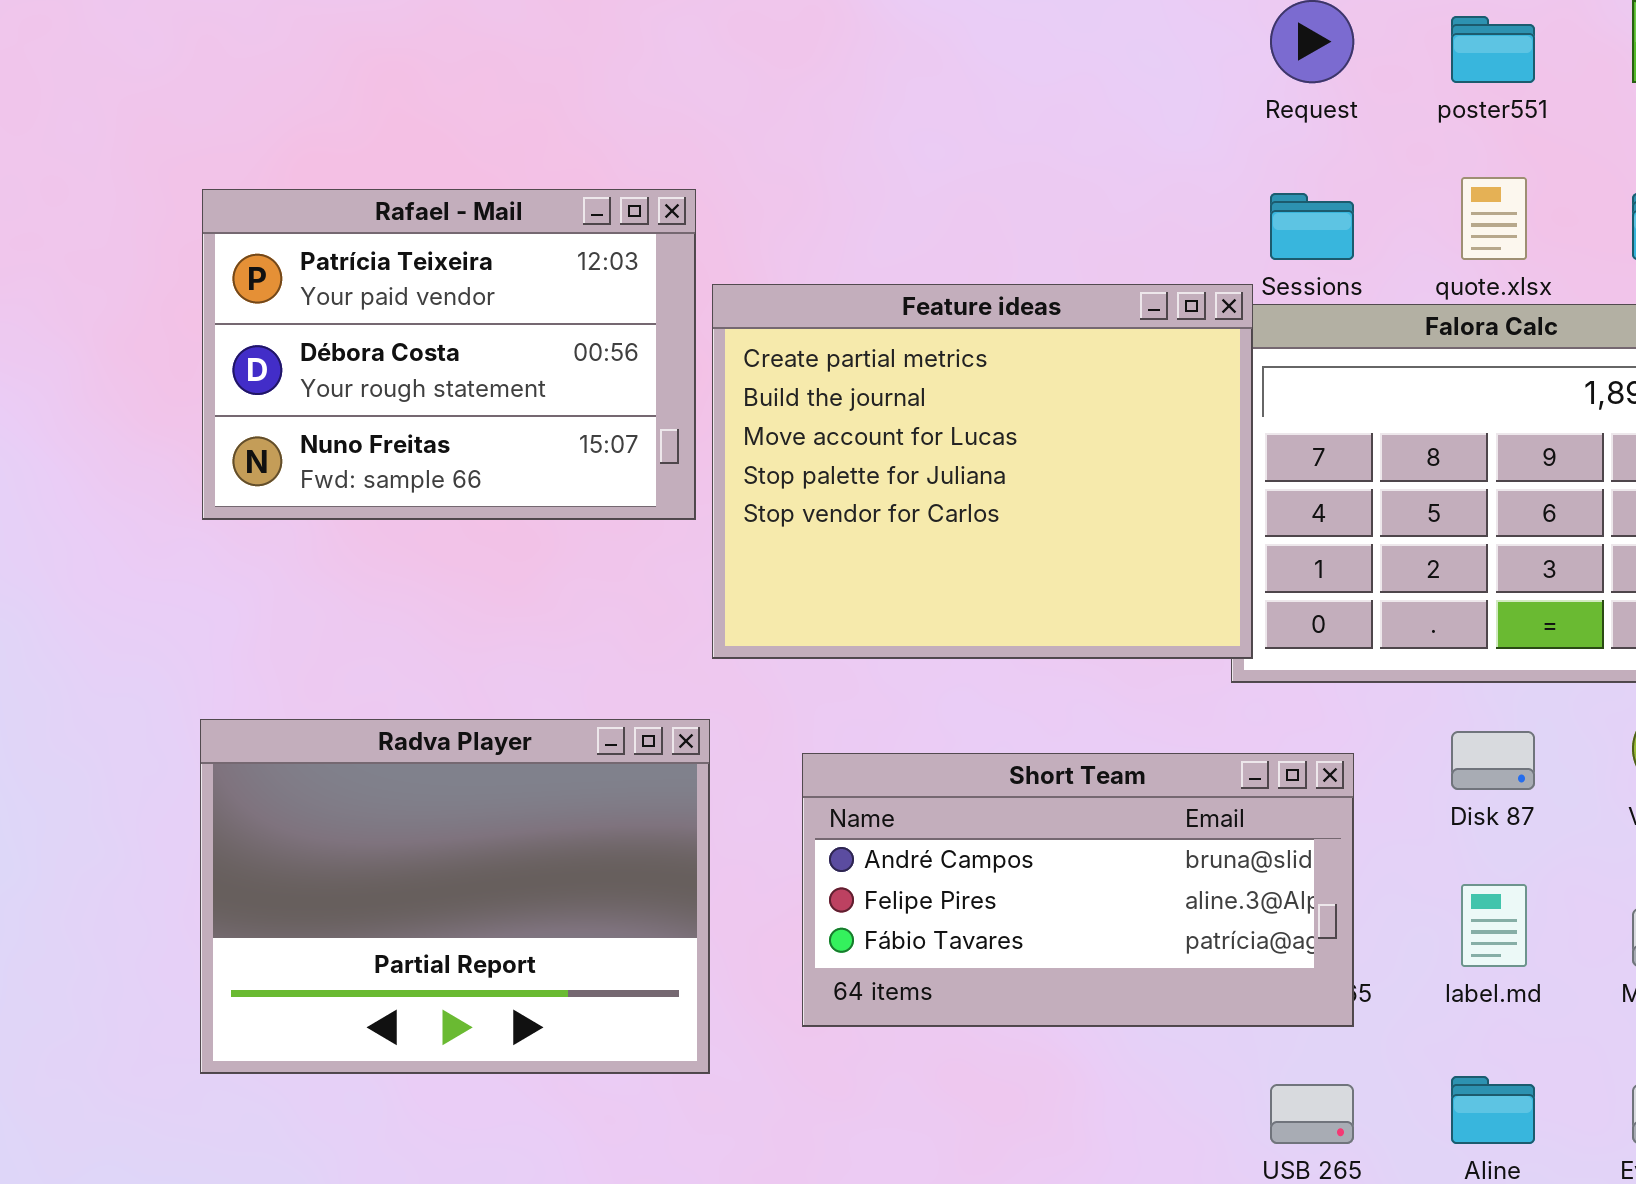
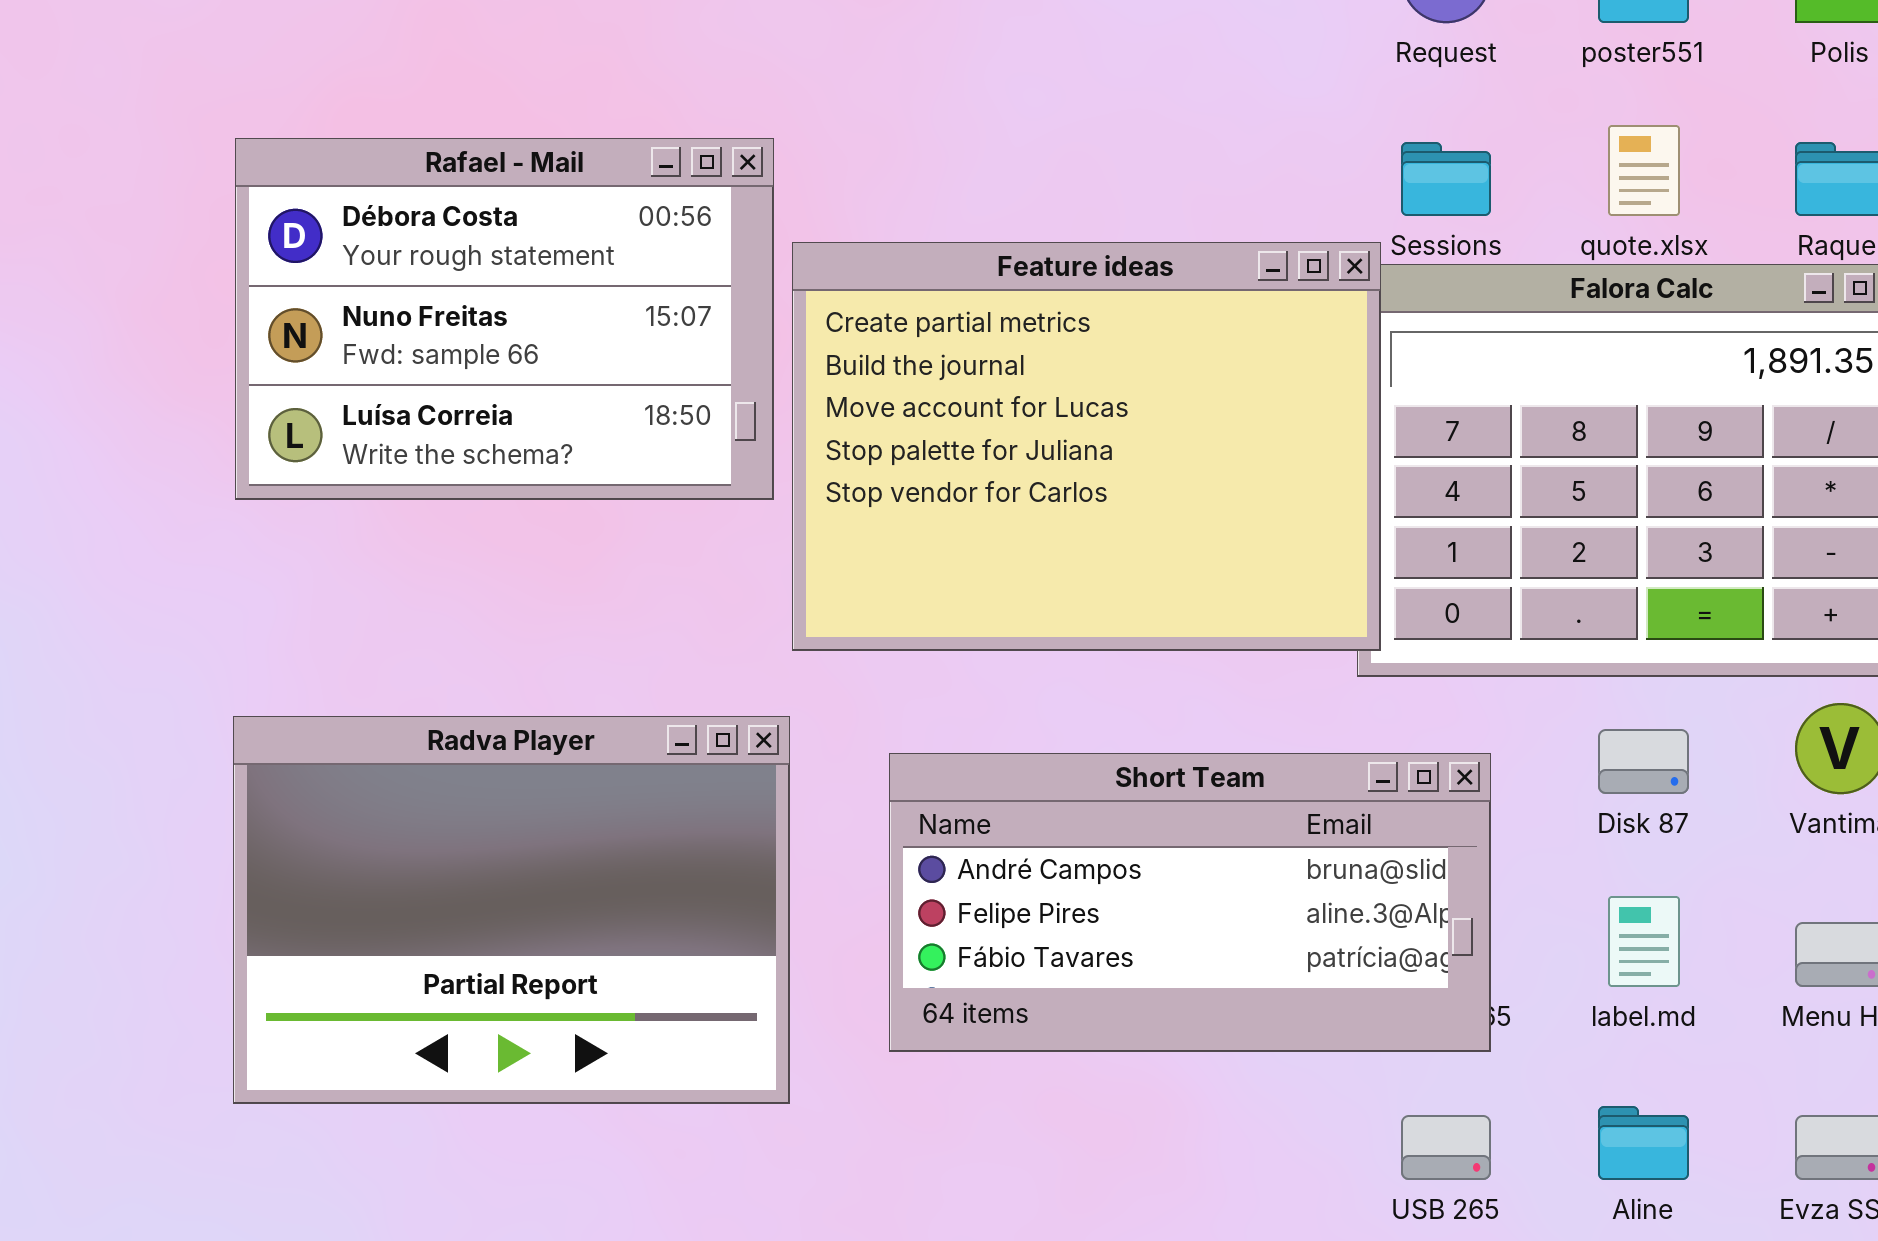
Rafael - Mail: [202,189,696,520] -> [235,138,774,500], scrolled down 1 row

